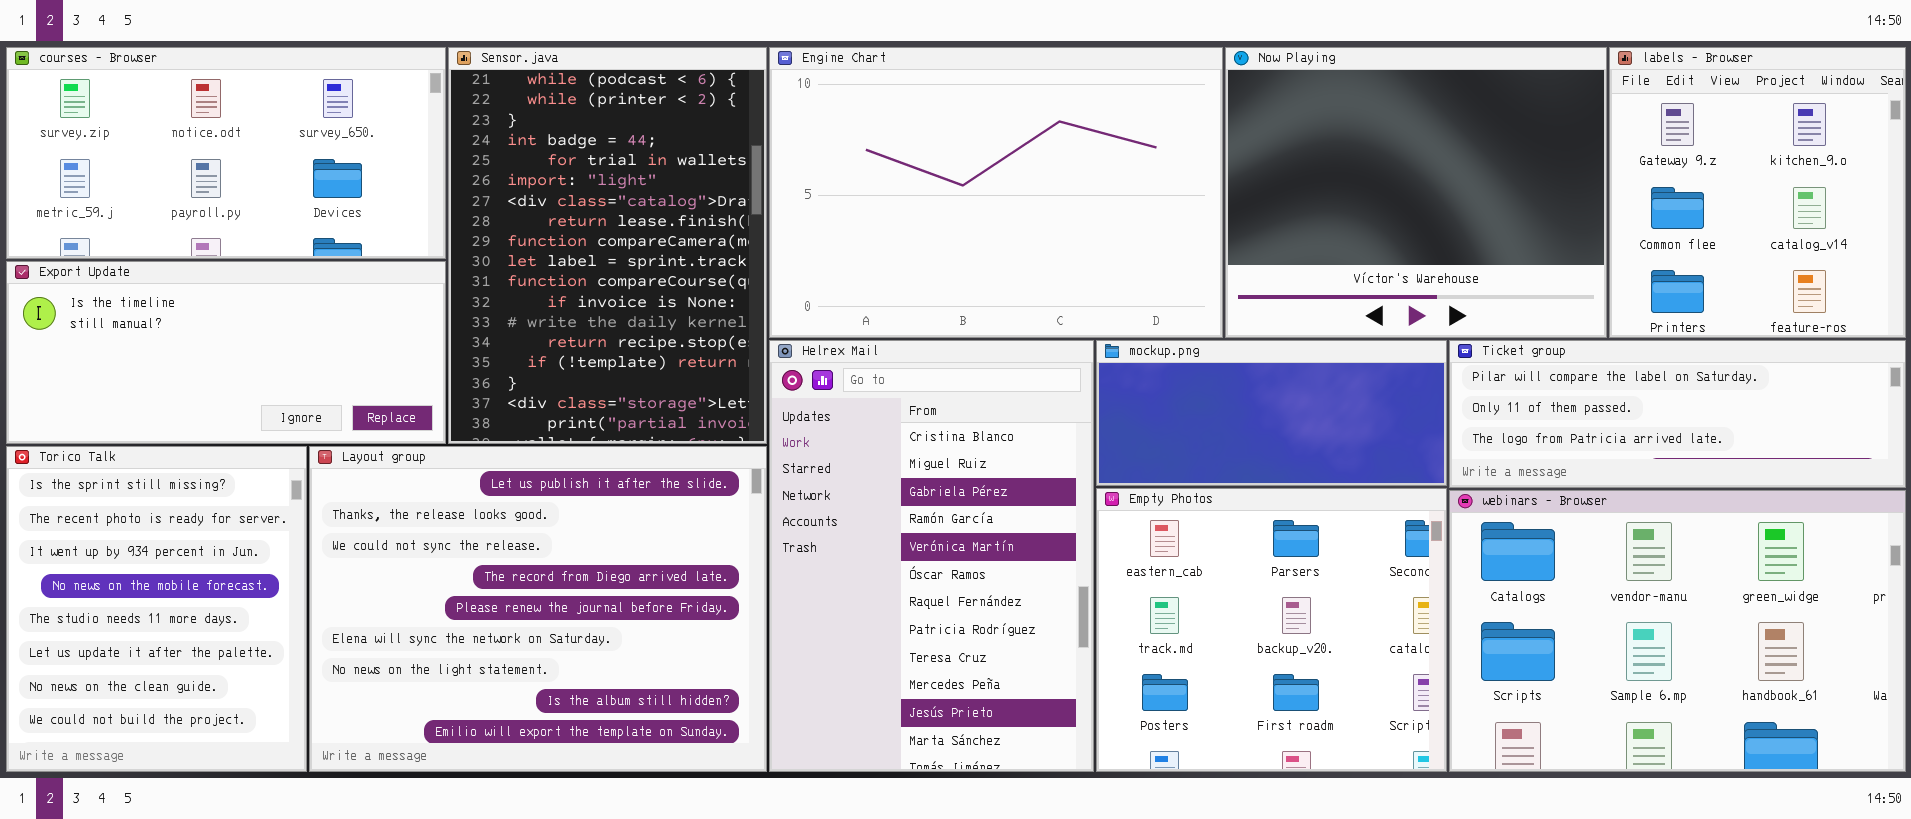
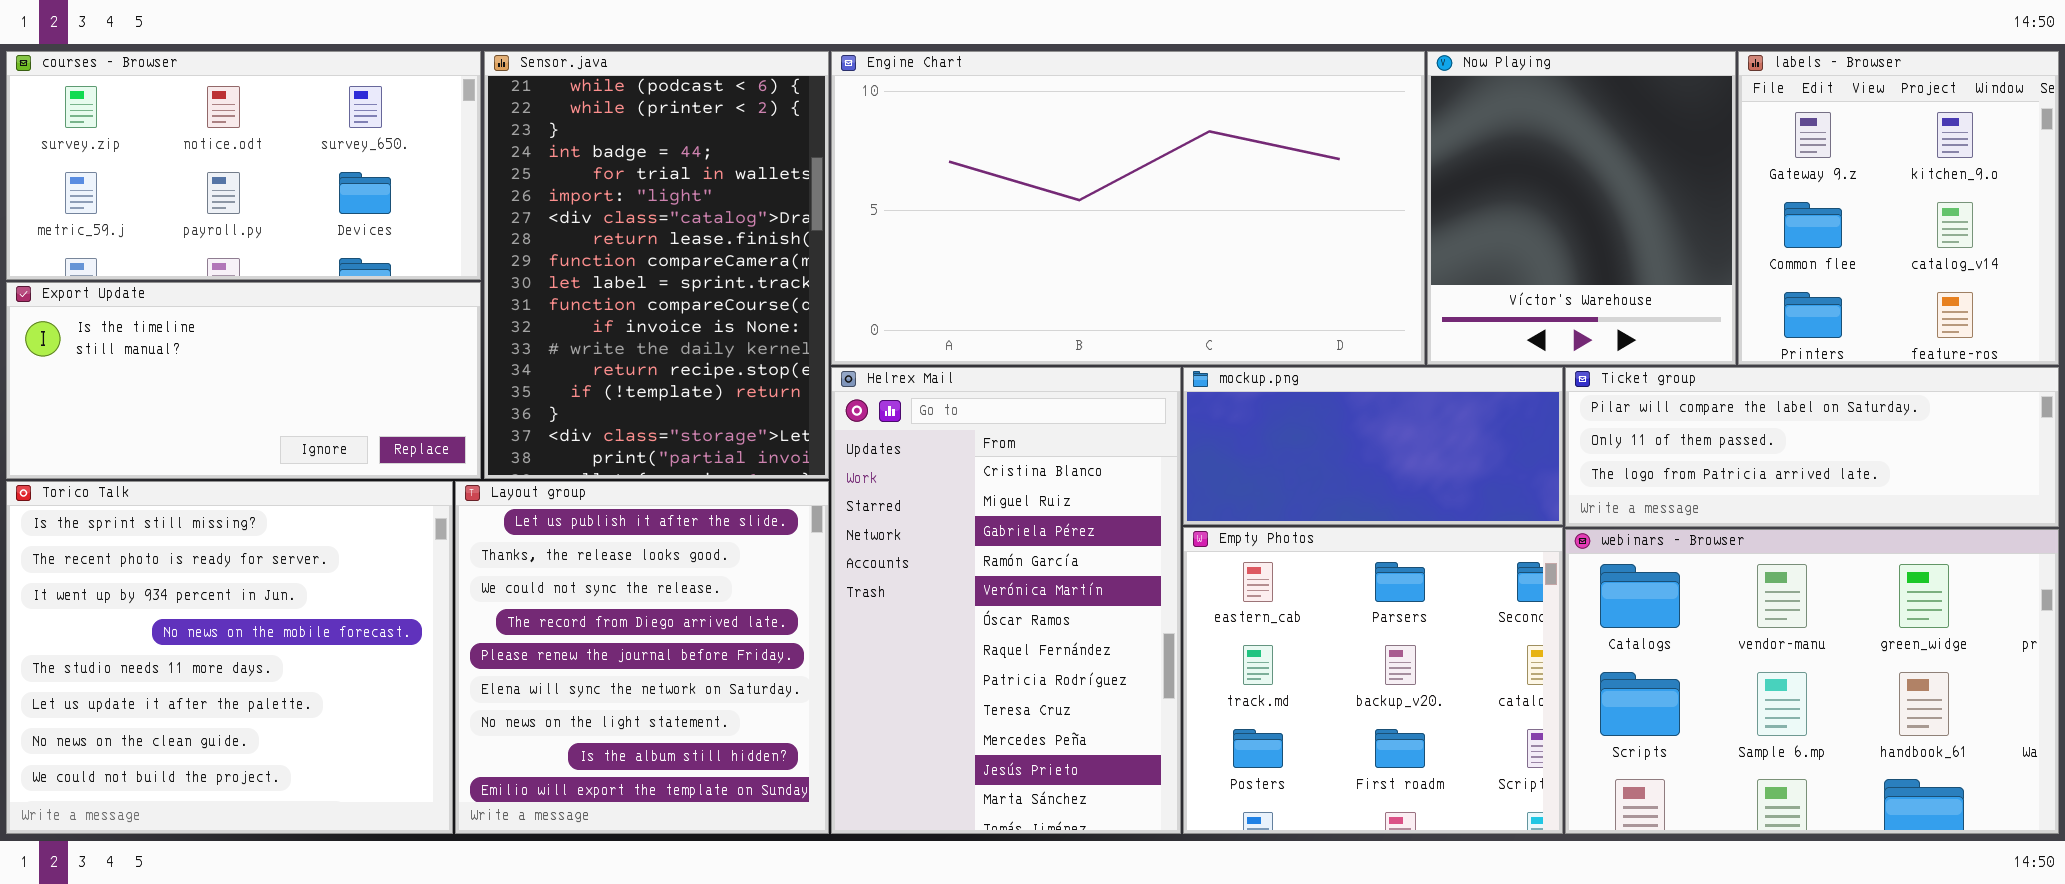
Engine Chart: [769,47,1223,338] -> [831,51,1425,365], resized
Now Playing: [1225,47,1607,338] -> [1427,51,1736,365], resized
Torico Talk: [6,446,307,772] -> [6,481,453,834], resized
Layout group: [309,446,767,772] -> [455,481,829,834], resized

